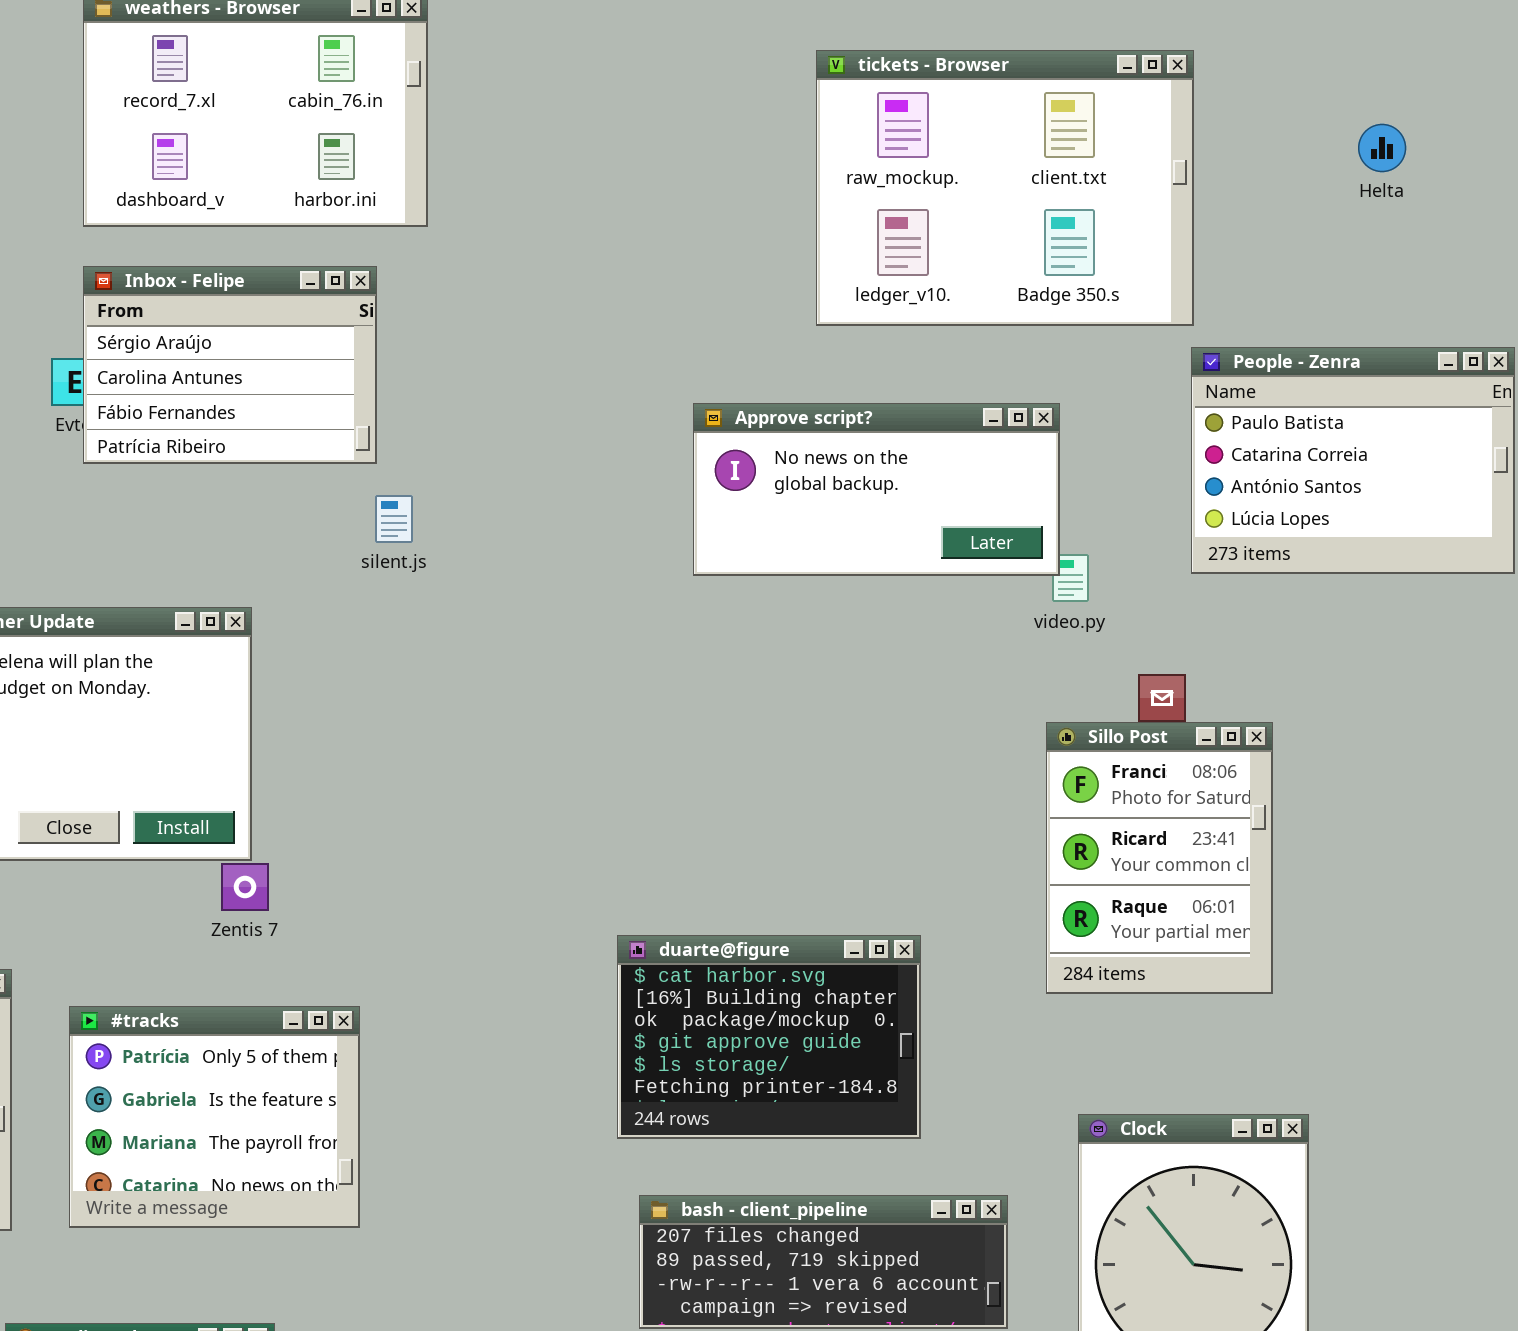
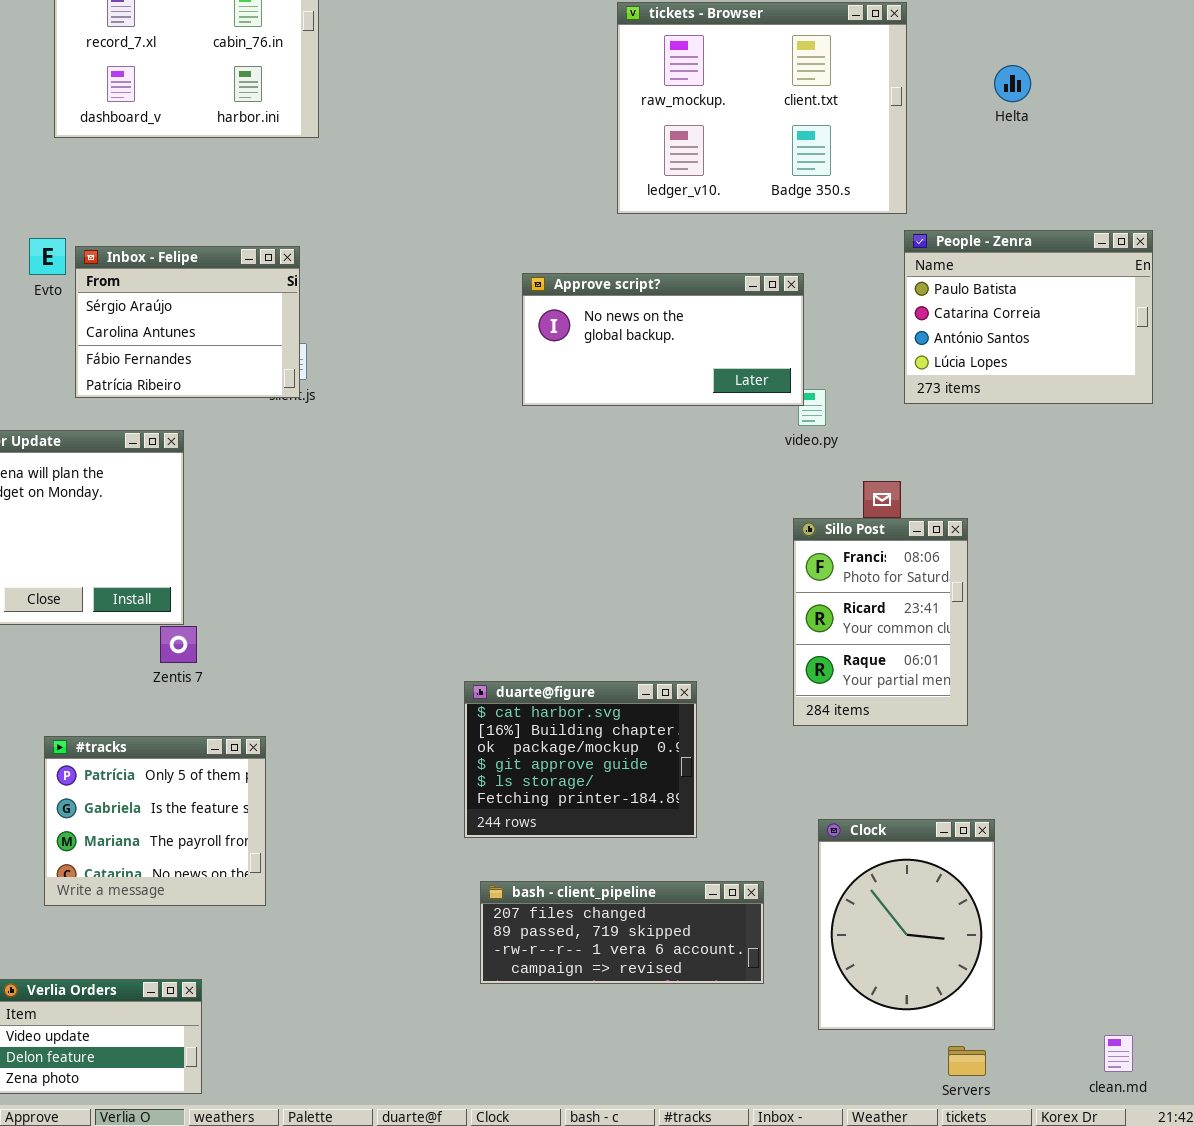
Helta: [1358,124,1406,172] -> [994,65,1031,102], moved
Inbox - Felipe: [83,266,377,464] -> [75,246,300,398], moved

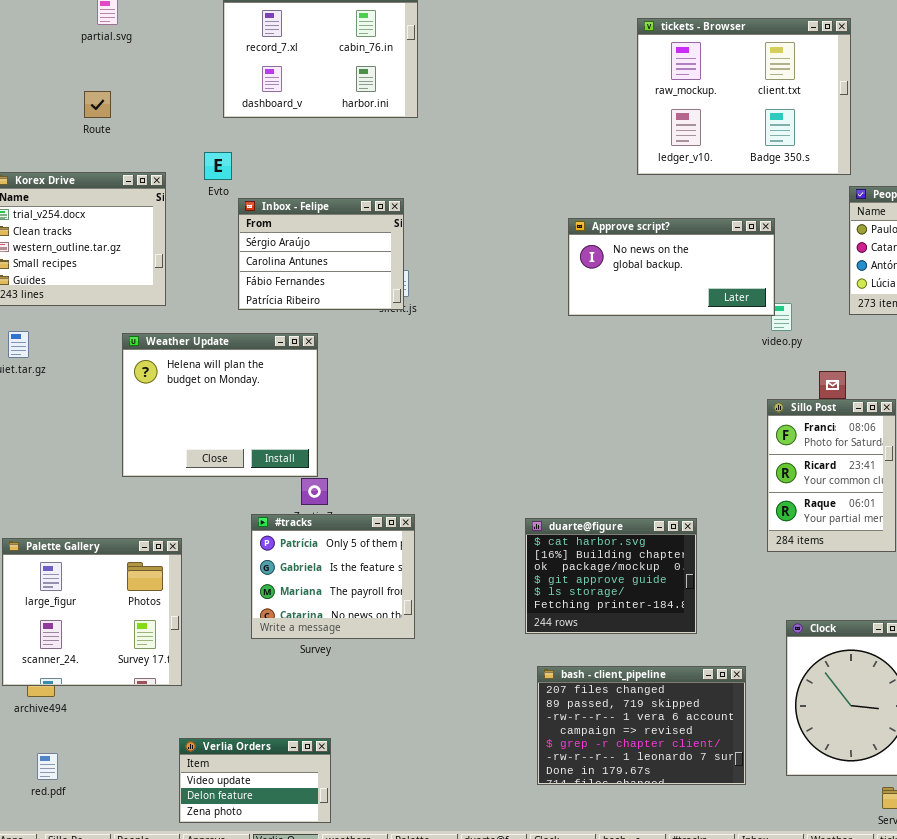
Evto: [29,238,66,275] -> [204,152,232,180], moved
#tracks: [44,736,266,906] -> [251,514,415,639], moved
bash - client_pipeline: [480,881,764,984] -> [537,666,746,785], resized

